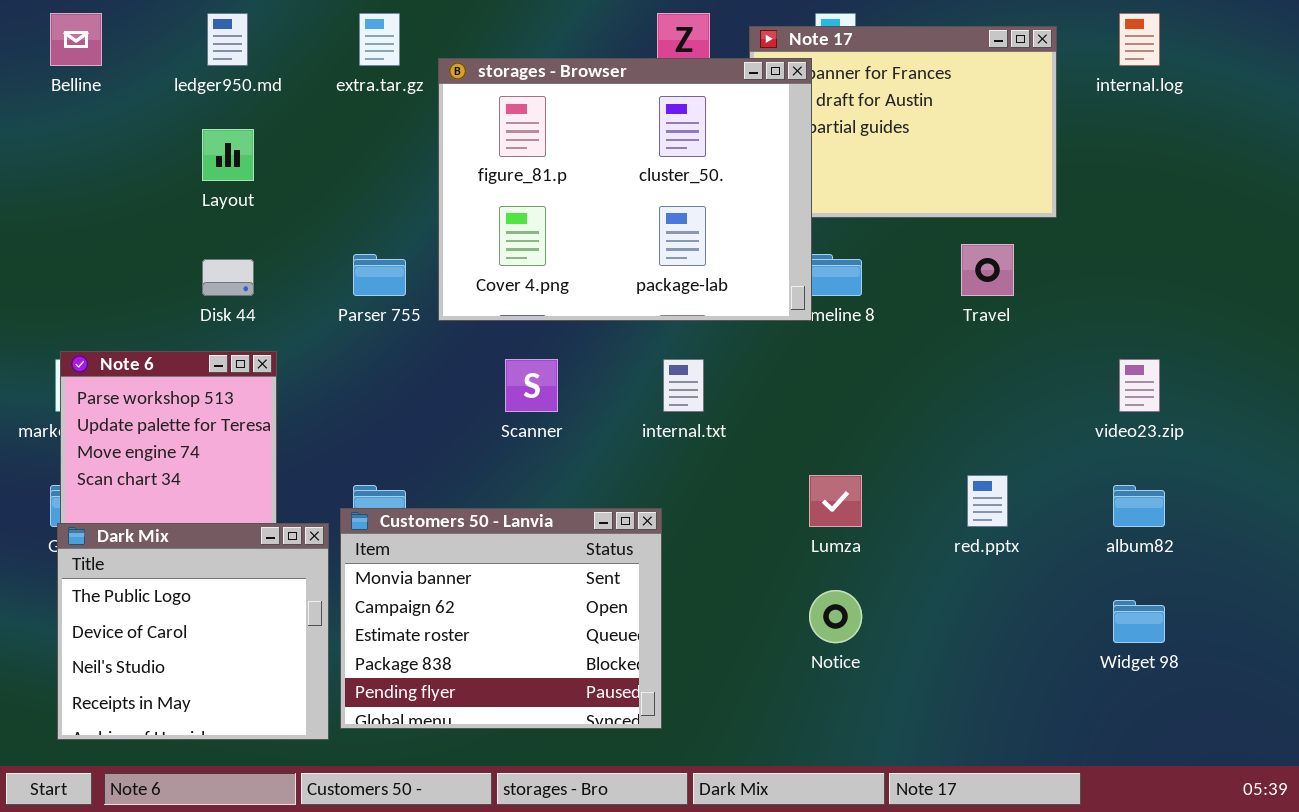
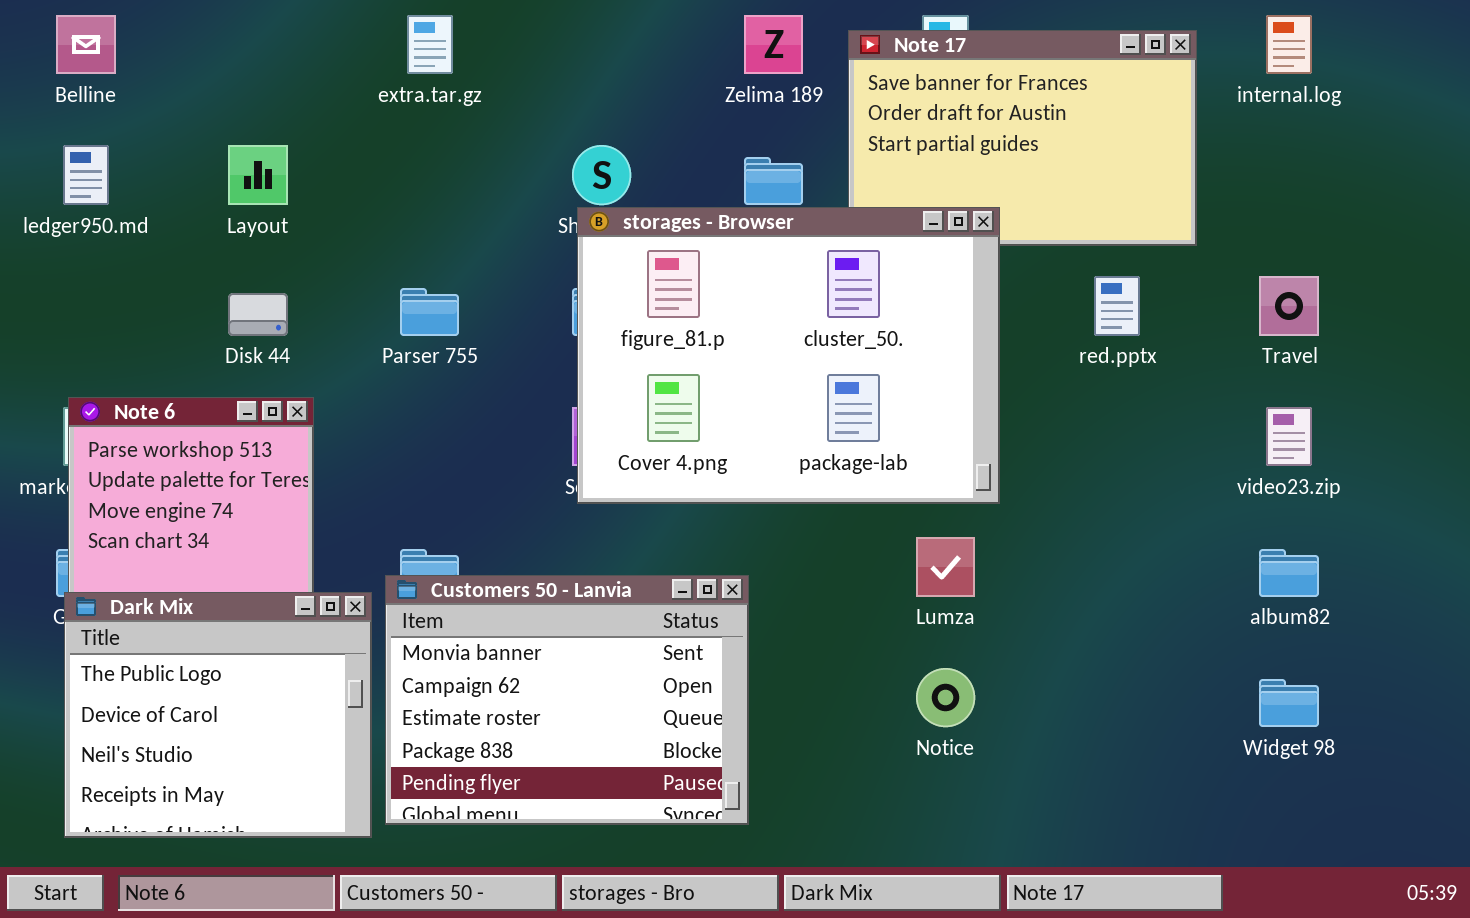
ledger950.md: [207,13,248,66] -> [63,145,109,205], moved
storages - Browser: [438,58,812,321] -> [577,207,1000,504], moved
Travel: [961,244,1014,296] -> [1259,276,1319,336], moved
red.pptx: [967,475,1008,527] -> [1094,276,1140,336], moved

